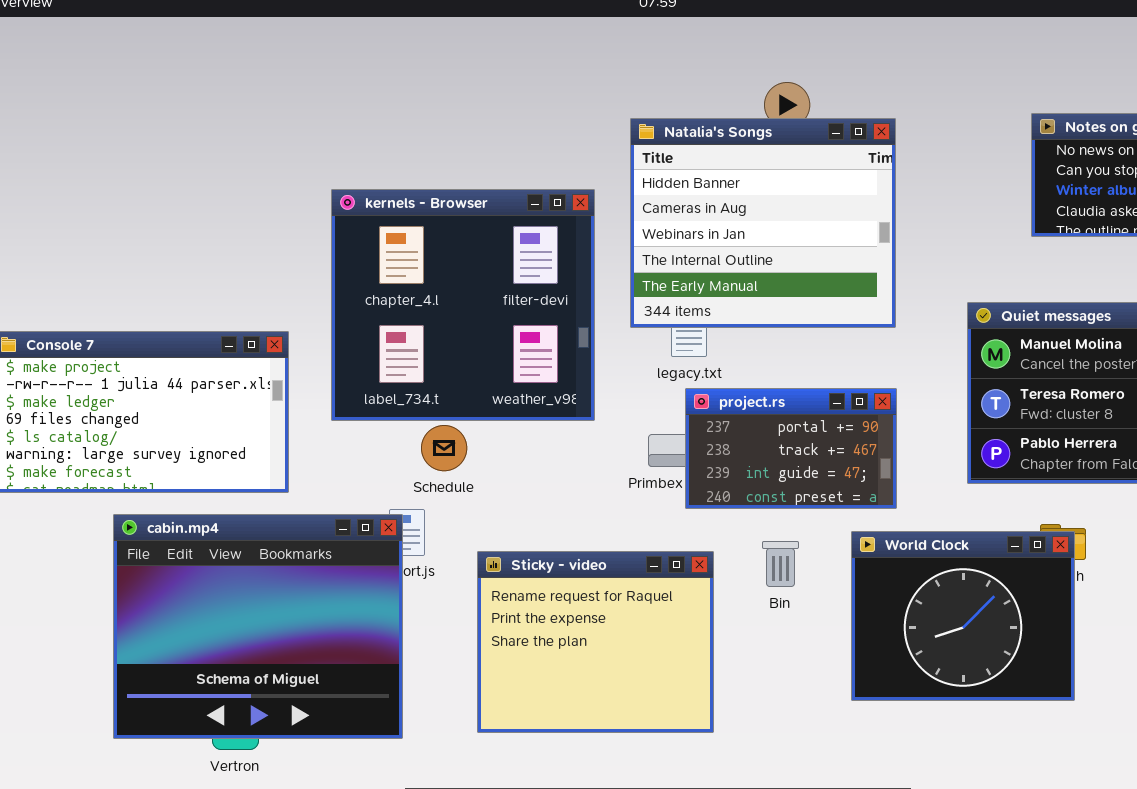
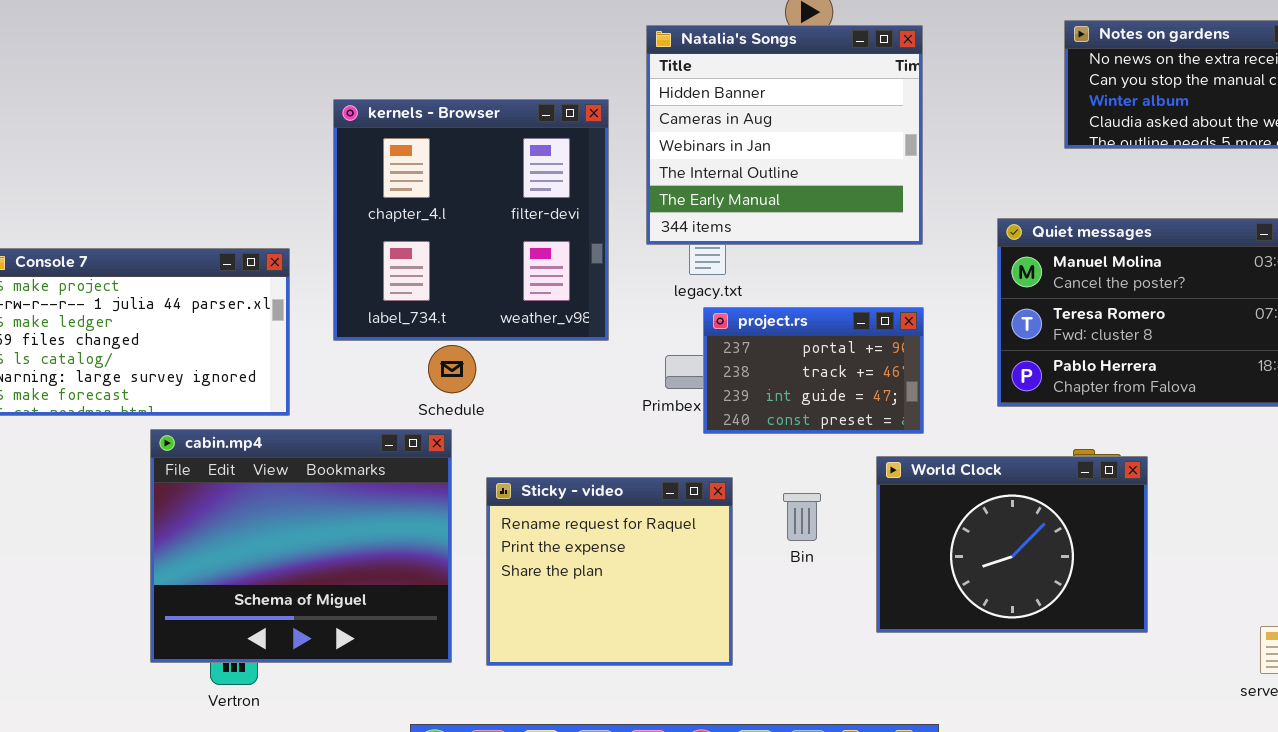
cabin.mp4: [113,514,403,739] -> [150,429,452,663], moved
World Clock: [851,531,1075,701] -> [876,456,1148,633], resized
Bin: [762,541,799,587] -> [783,493,821,541], moved

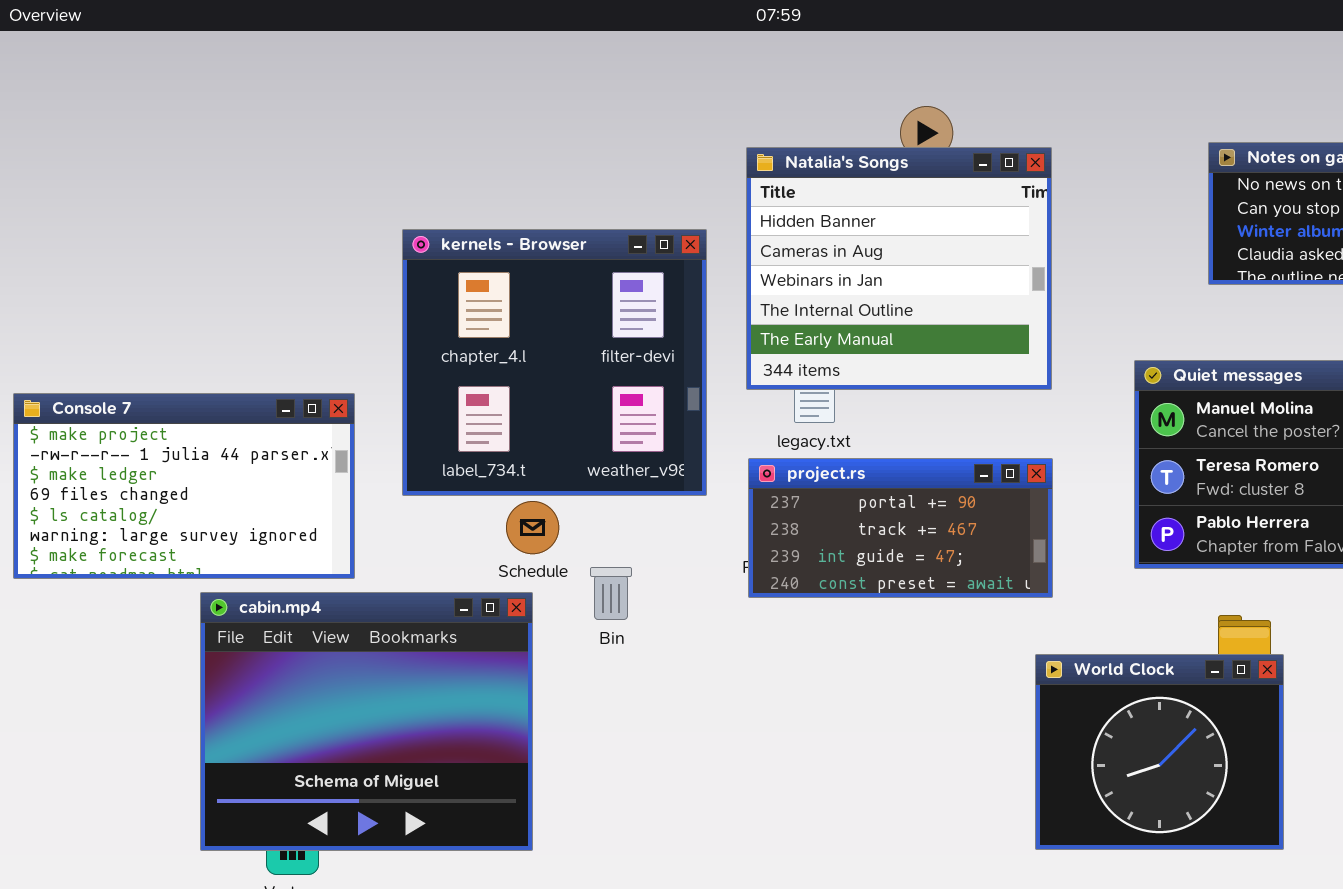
project.rs: [703,307,924,434] -> [748,458,1053,598], resized
World Clock: [876,456,1148,633] -> [1035,654,1284,850], moved, resized
Sticky - video: [486,477,733,666] -> none, closed
Bin: [783,493,821,541] -> [590,567,632,620], moved

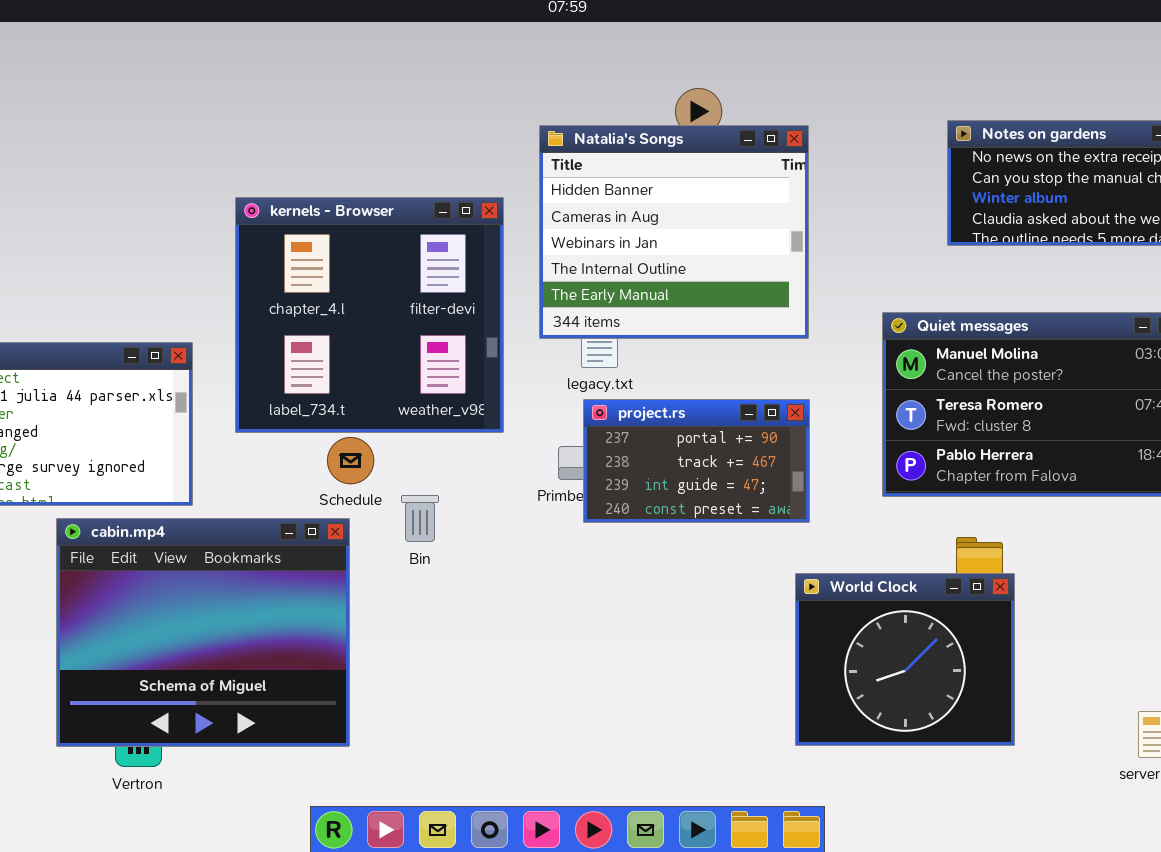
project.rs: [748,458,1053,598] -> [583,399,810,523], resized

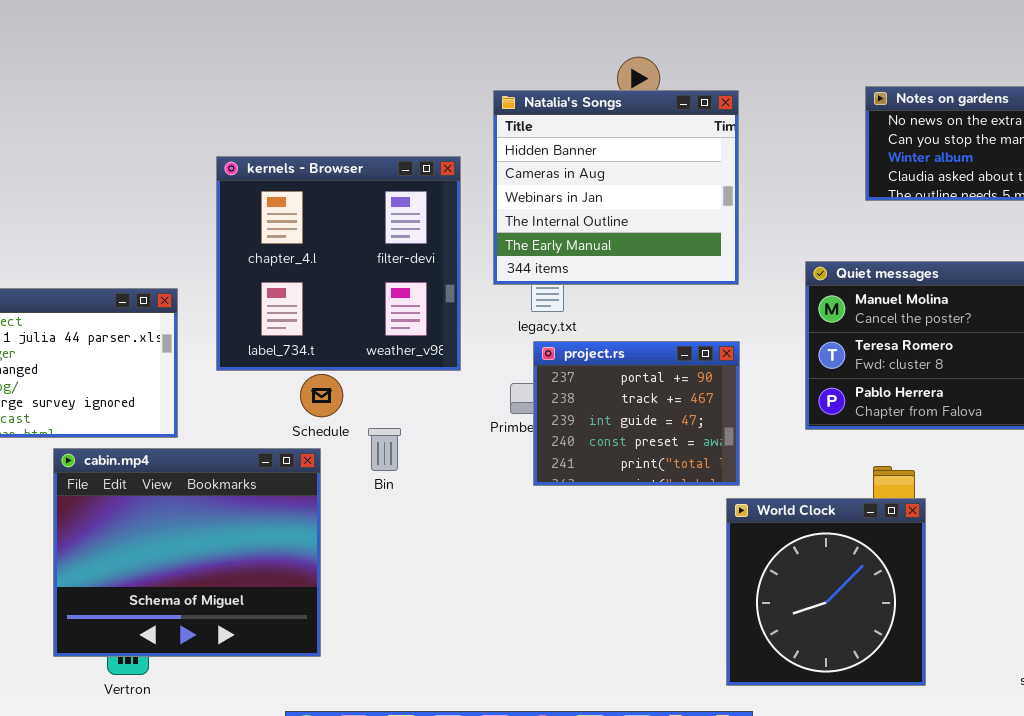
project.rs: [583,399,810,523] -> [533,341,740,486], resized
World Clock: [795,573,1015,746] -> [726,498,926,686], resized

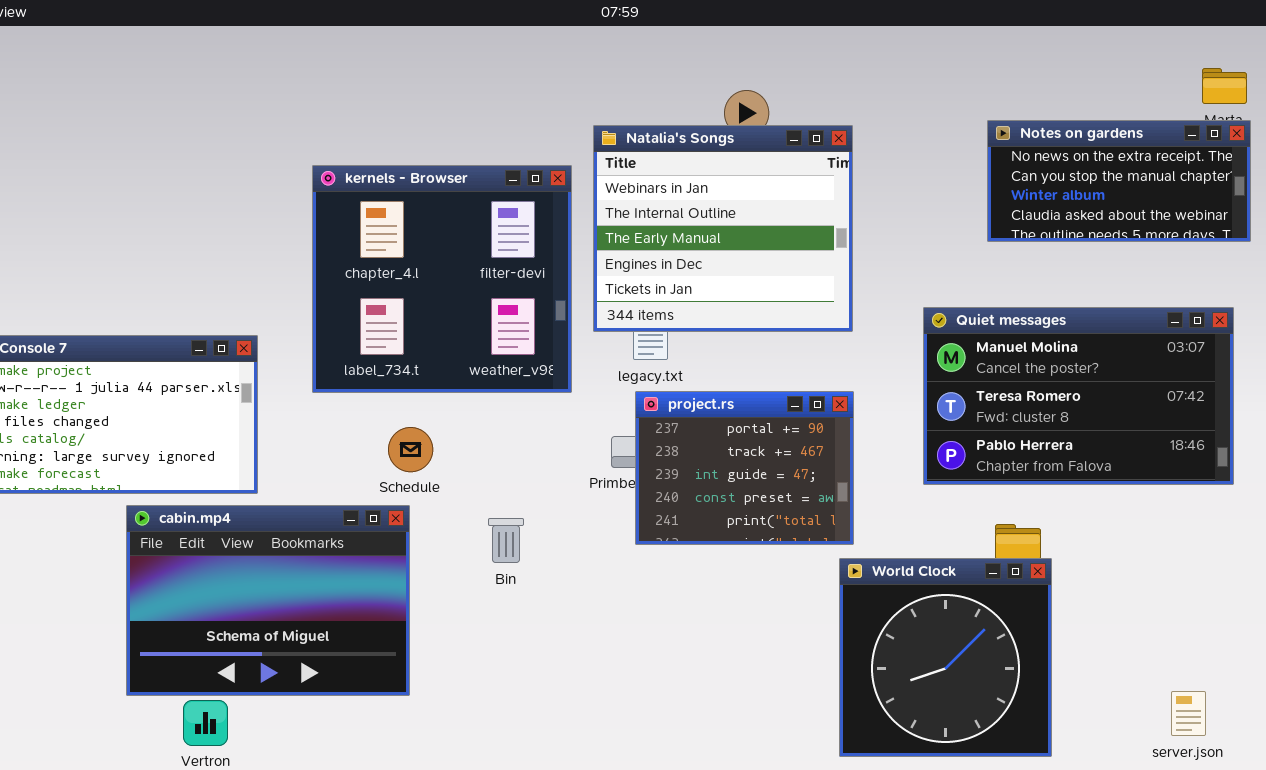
Natalia's Songs: [493,90,739,285] -> [593,125,853,332], scrolled down 2 rows
kernels - Browser: [216,156,461,371] -> [312,165,572,393], moved
Bin: [368,428,401,471] -> [488,518,524,563], moved
cabin.mp4: [53,448,321,657] -> [126,505,410,696], resized

